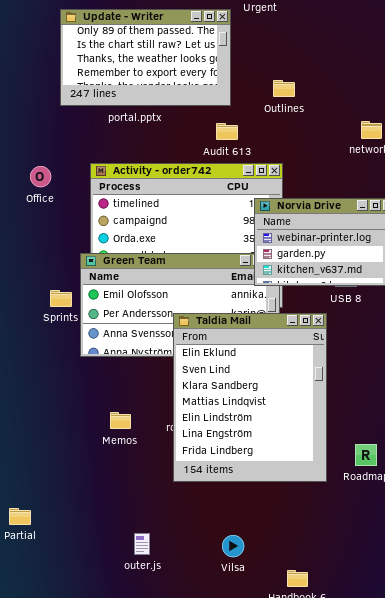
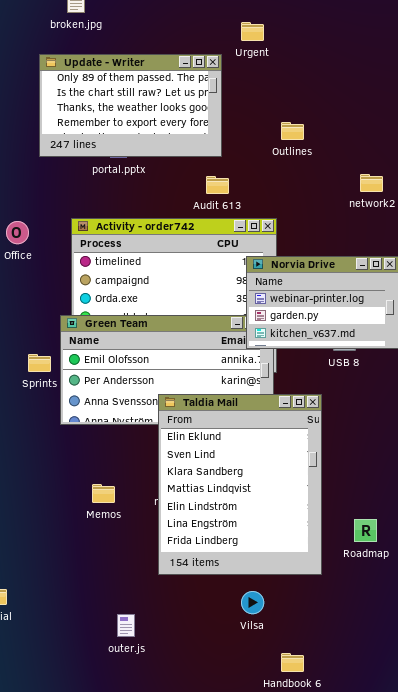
Outlines: [273,80,295,97] -> [281,122,304,140], moved
Taldia Mail: [173,313,327,482] -> [158,394,322,575], moved
Vilsa: [222,535,244,557] -> [241,591,264,614], moved

